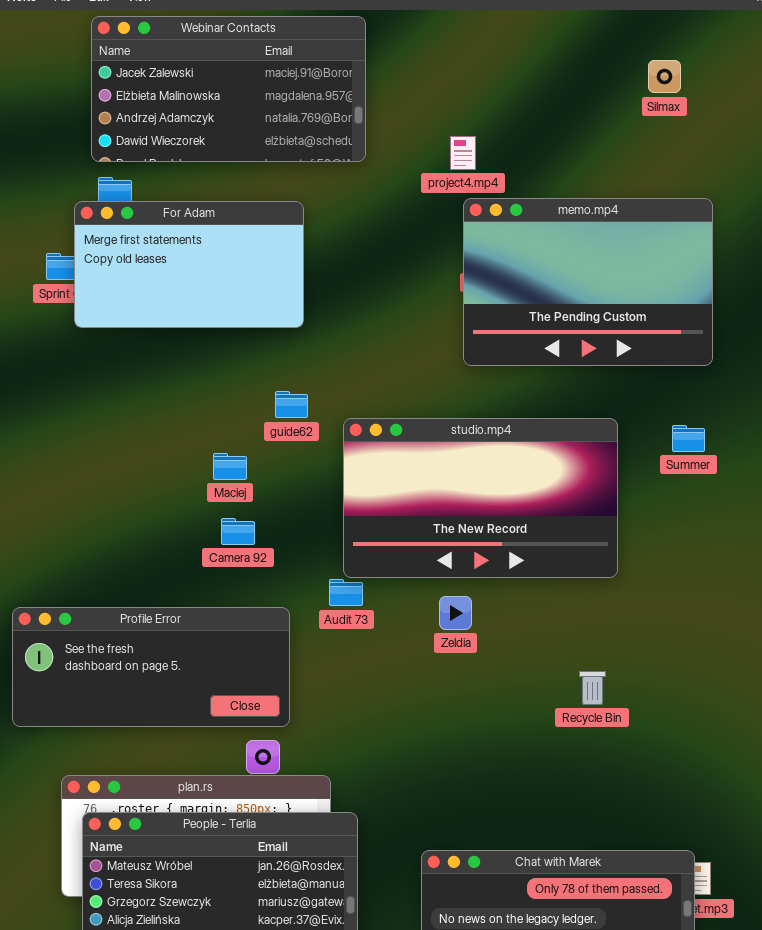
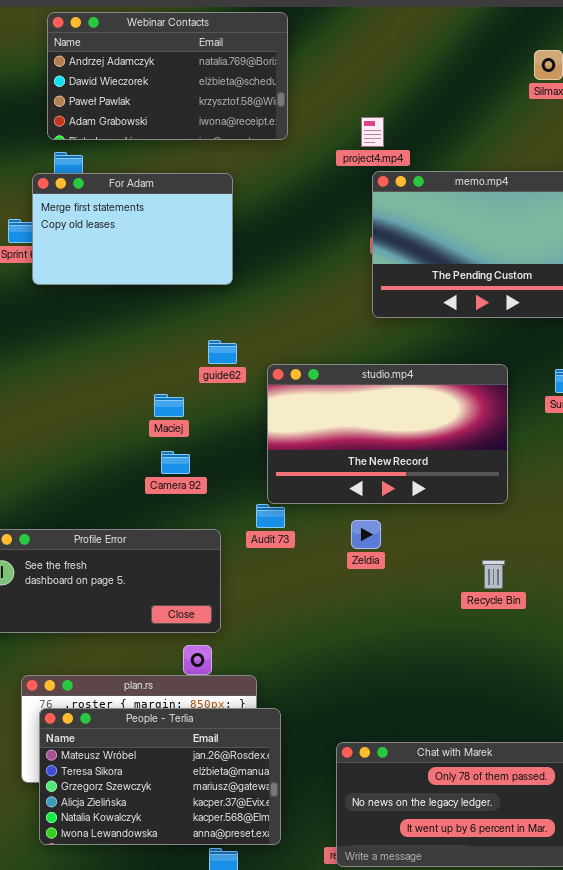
Webinar Contacts: [91,16,366,162] -> [47,12,288,140], scrolled down 2 rows
Recycle Bin: [579,671,606,705] -> [482,560,505,589], moved

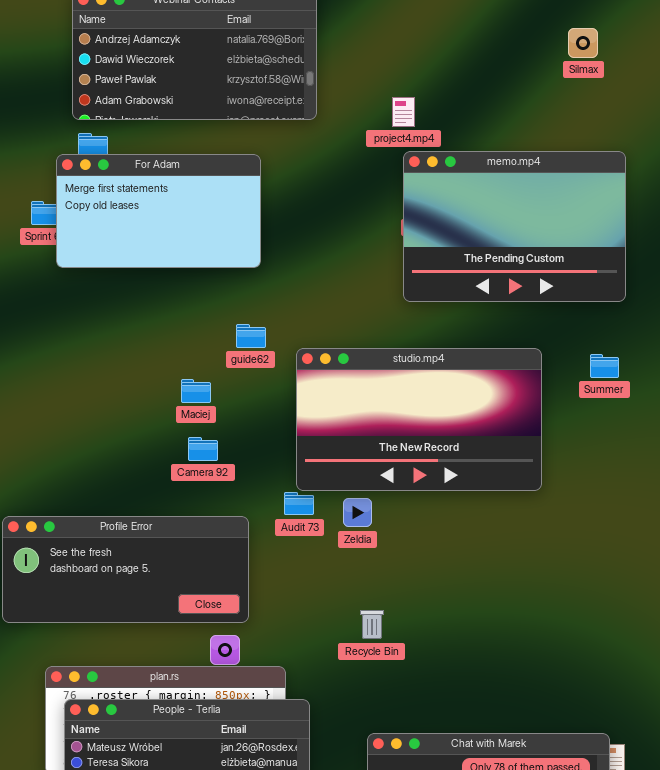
Zeldia: [351,520,381,549] -> [343,498,372,527], moved
Recycle Bin: [482,560,505,589] -> [360,610,384,639], moved

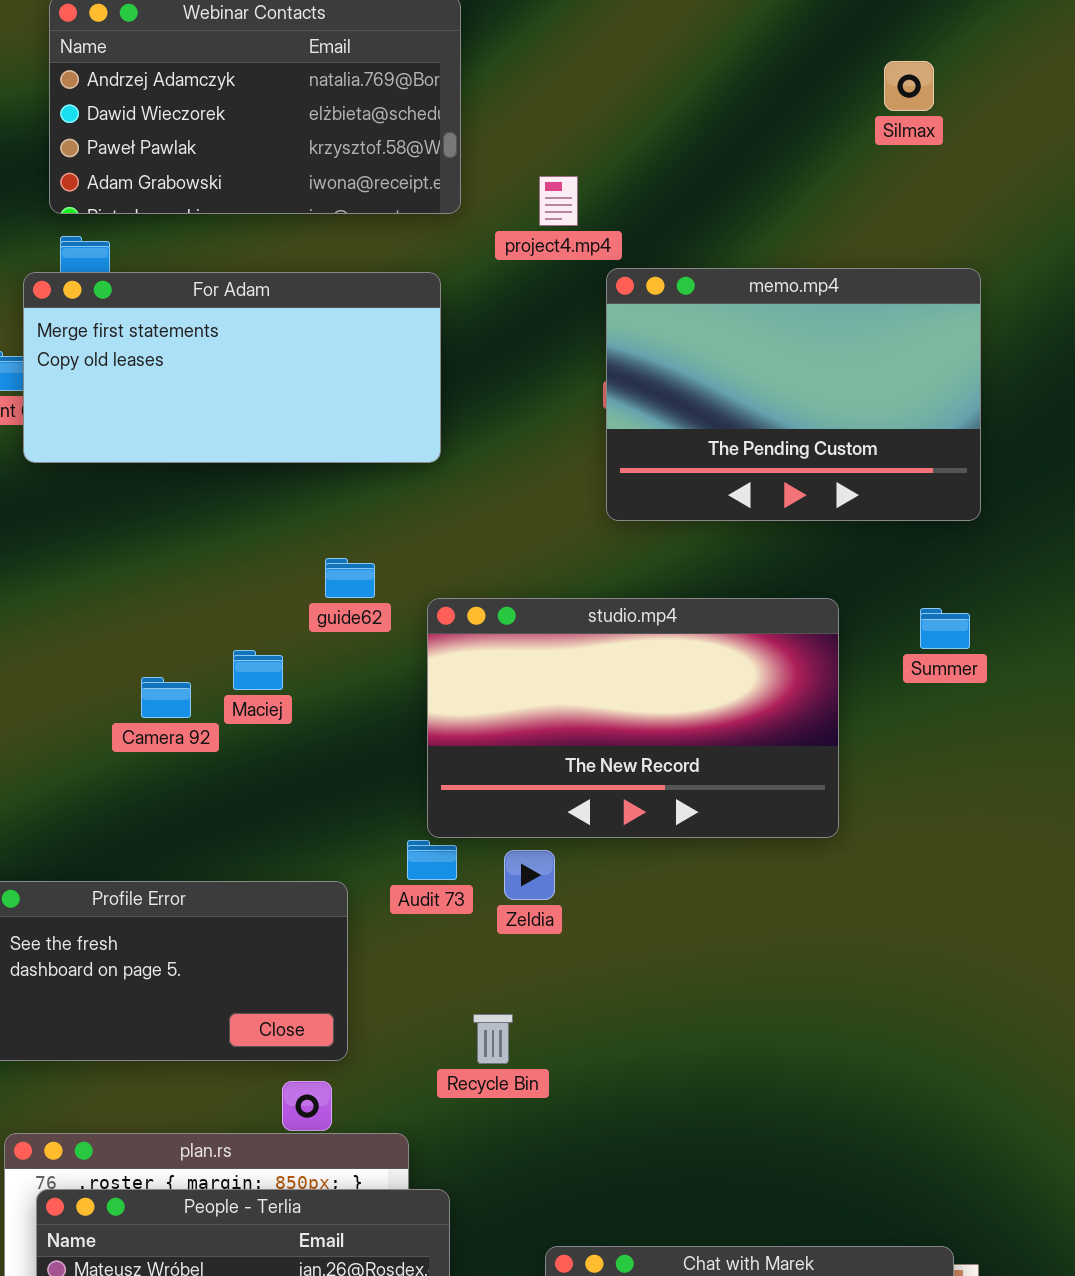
project4.mp4: [392,97,415,127] -> [539,176,578,226], moved
For Adam: [56,154,261,268] -> [23,272,441,463], resized
Camera 92: [188,437,218,461] -> [141,677,191,718], moved
Recycle Bin: [360,610,384,639] -> [473,1014,513,1064], moved

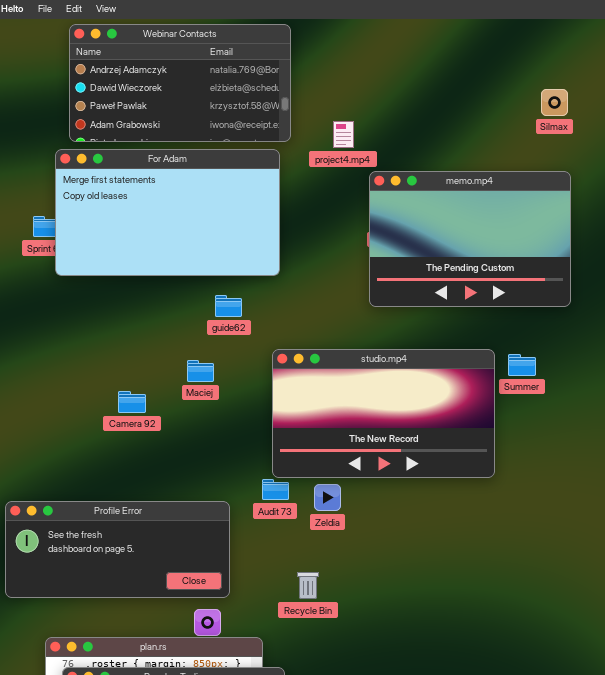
Silmax: [884,61,934,111] -> [541,89,568,116], moved
For Adam: [23,272,441,463] -> [55,149,280,276], resized
guide62: [325,558,375,598] -> [215,295,242,317], moved
Summer: [920,608,970,649] -> [508,354,536,376], moved
Maciej: [233,650,283,690] -> [187,360,214,382], moved

